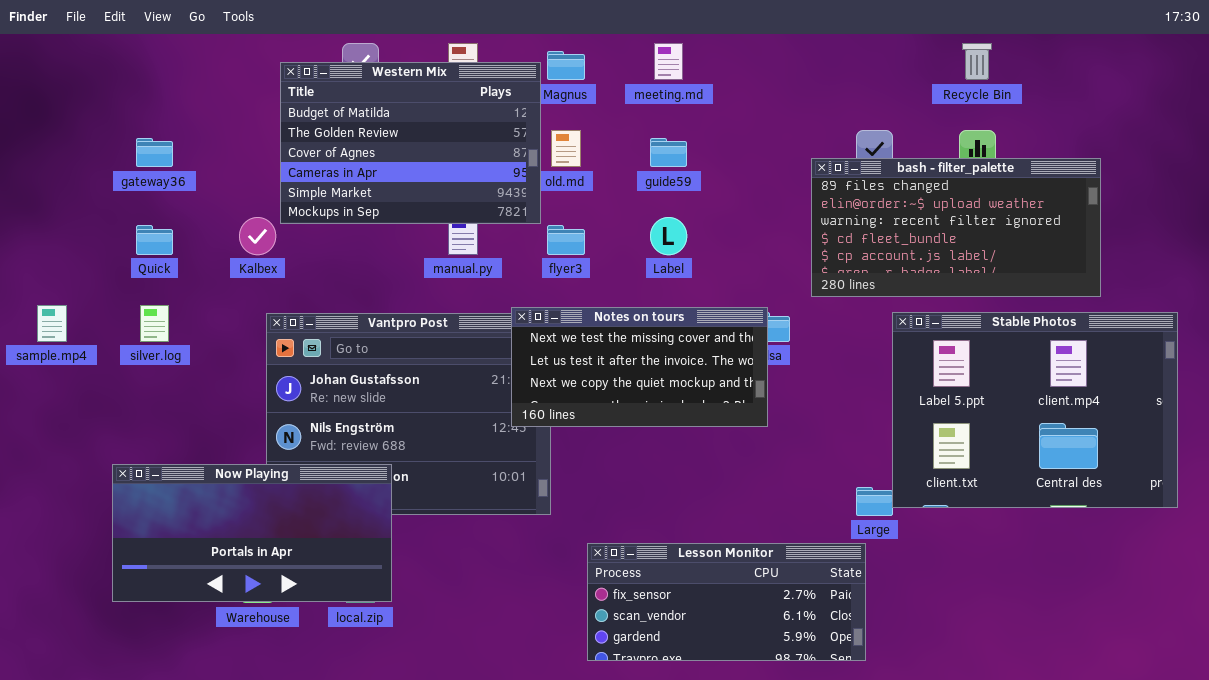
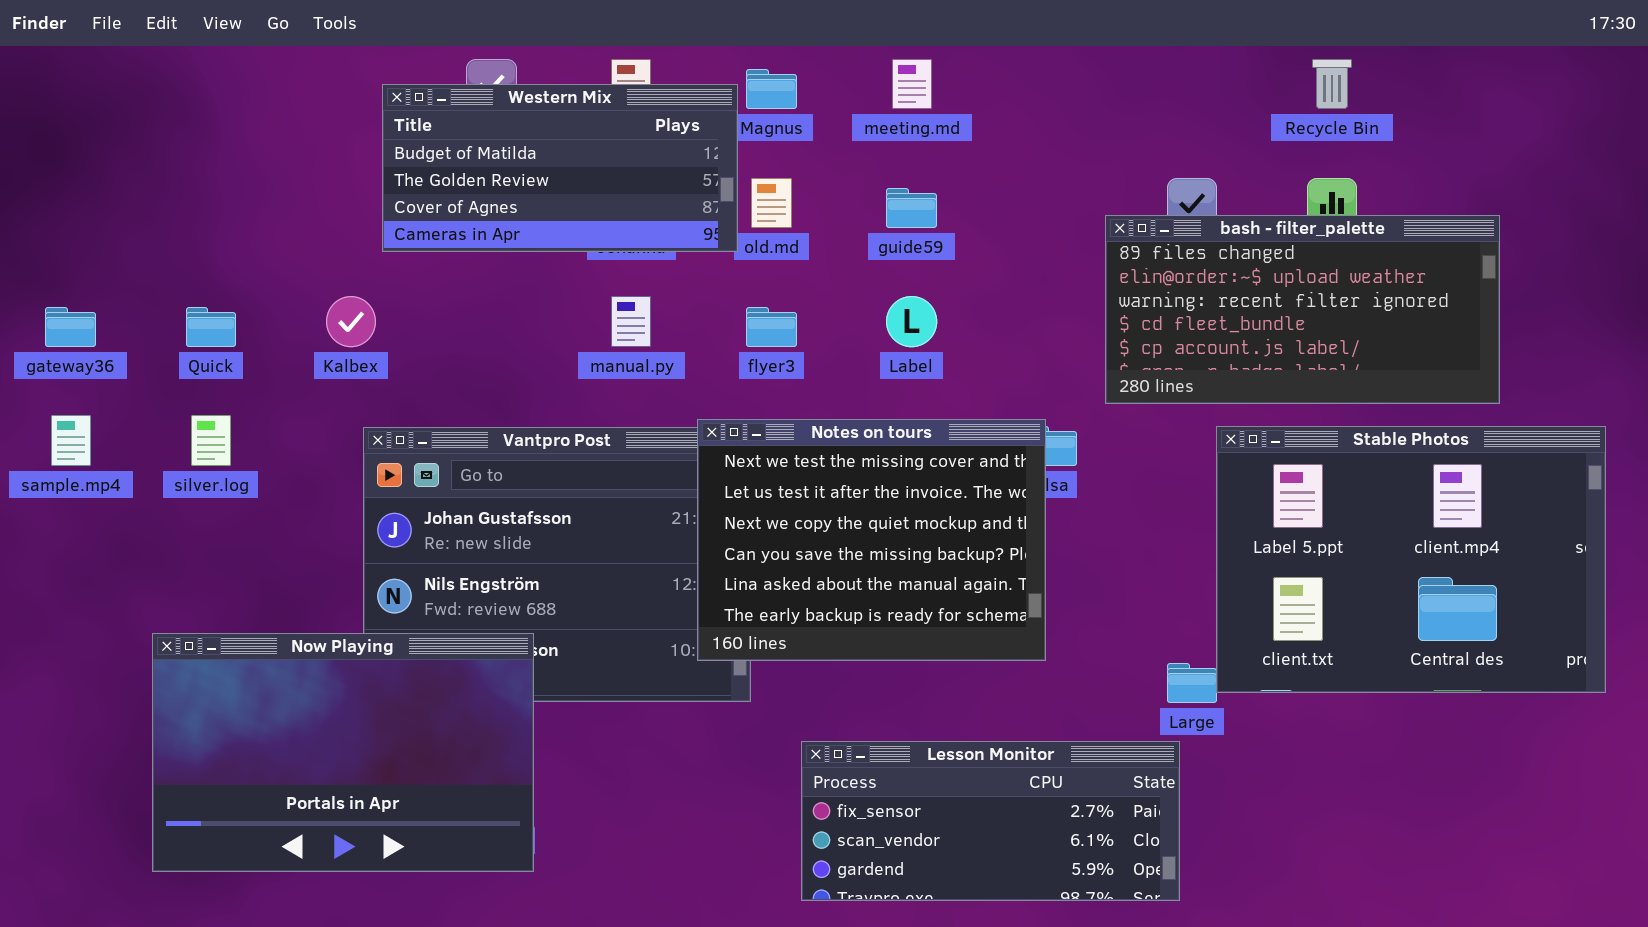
Western Mix: [280,62,541,224] -> [382,84,738,252], resized
gateway36: [136,138,173,167] -> [45,307,96,347], moved
Notes on tours: [511,307,768,427] -> [697,419,1046,661], resized
Now Playing: [112,464,392,602] -> [152,633,534,872], resized

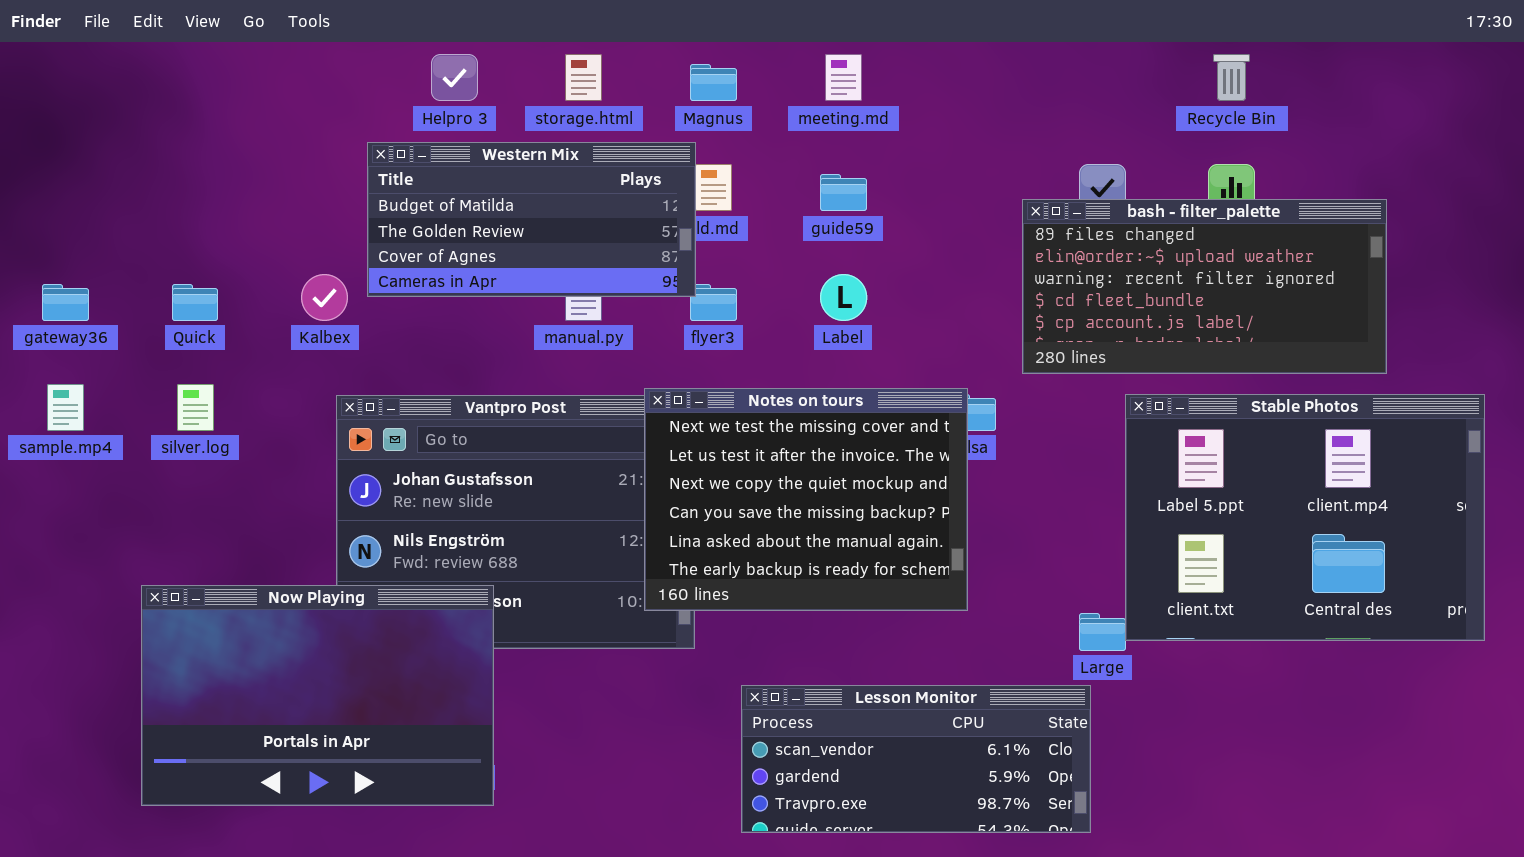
Western Mix: [382,84,738,252] -> [367,142,696,297], moved
Lesson Monitor: [801,741,1180,901] -> [741,685,1091,833], scrolled down 1 row

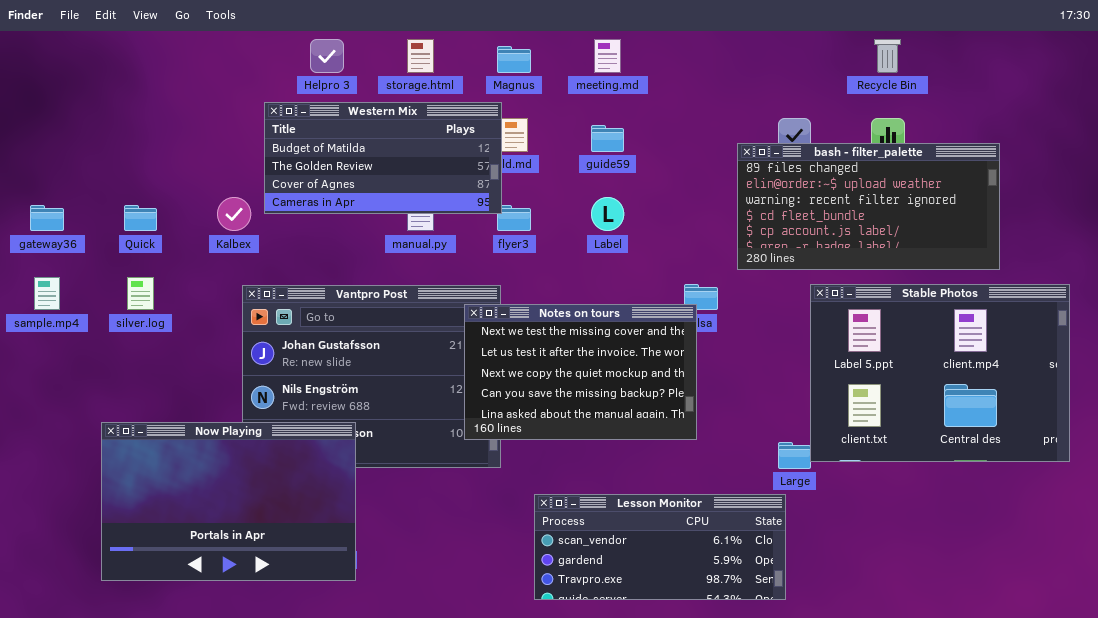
Notes on tours: [644,388,968,611] -> [464,304,697,440], resized

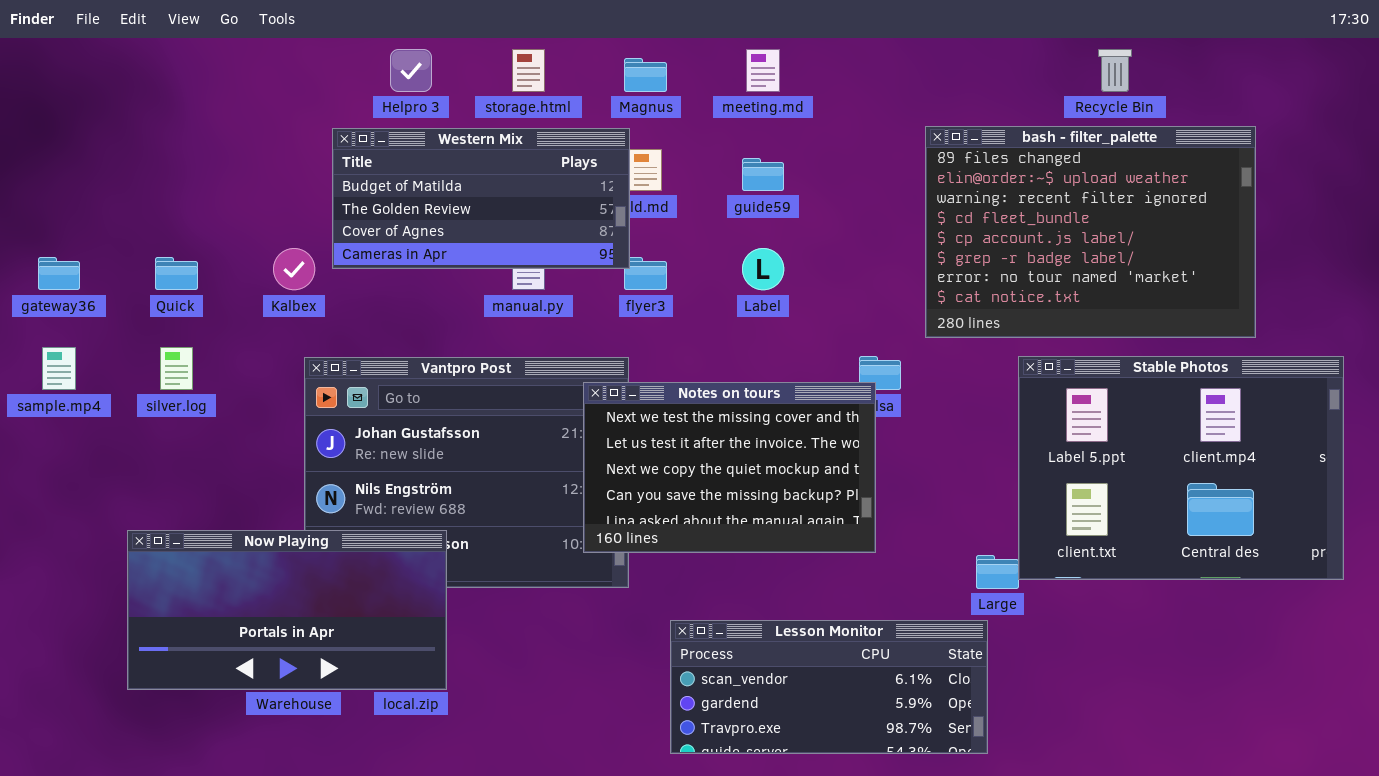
bash - filter_palette: [737,143,1000,270] -> [925,126,1256,338], resized
Now Playing: [101,422,356,581] -> [127,530,447,690], resized

